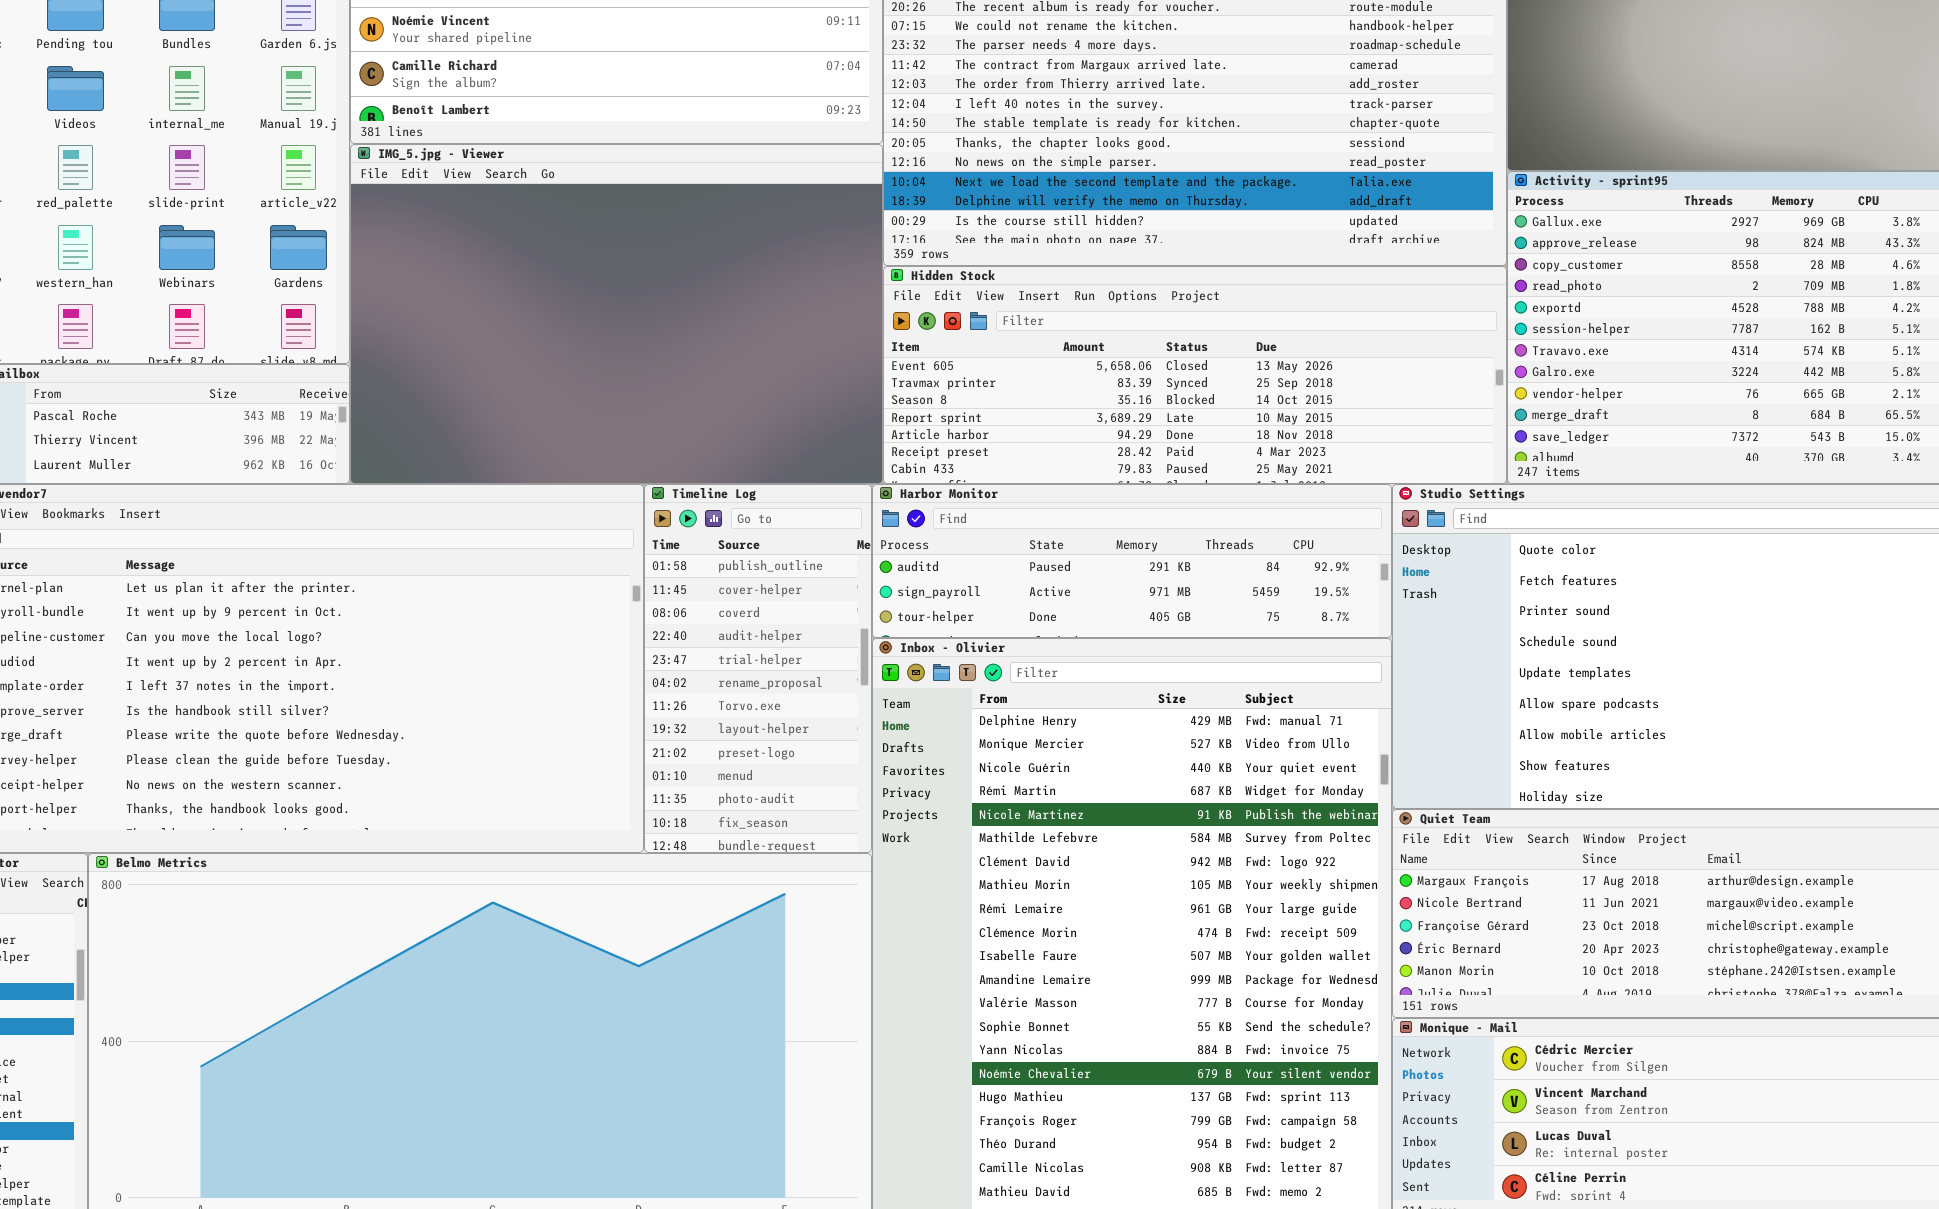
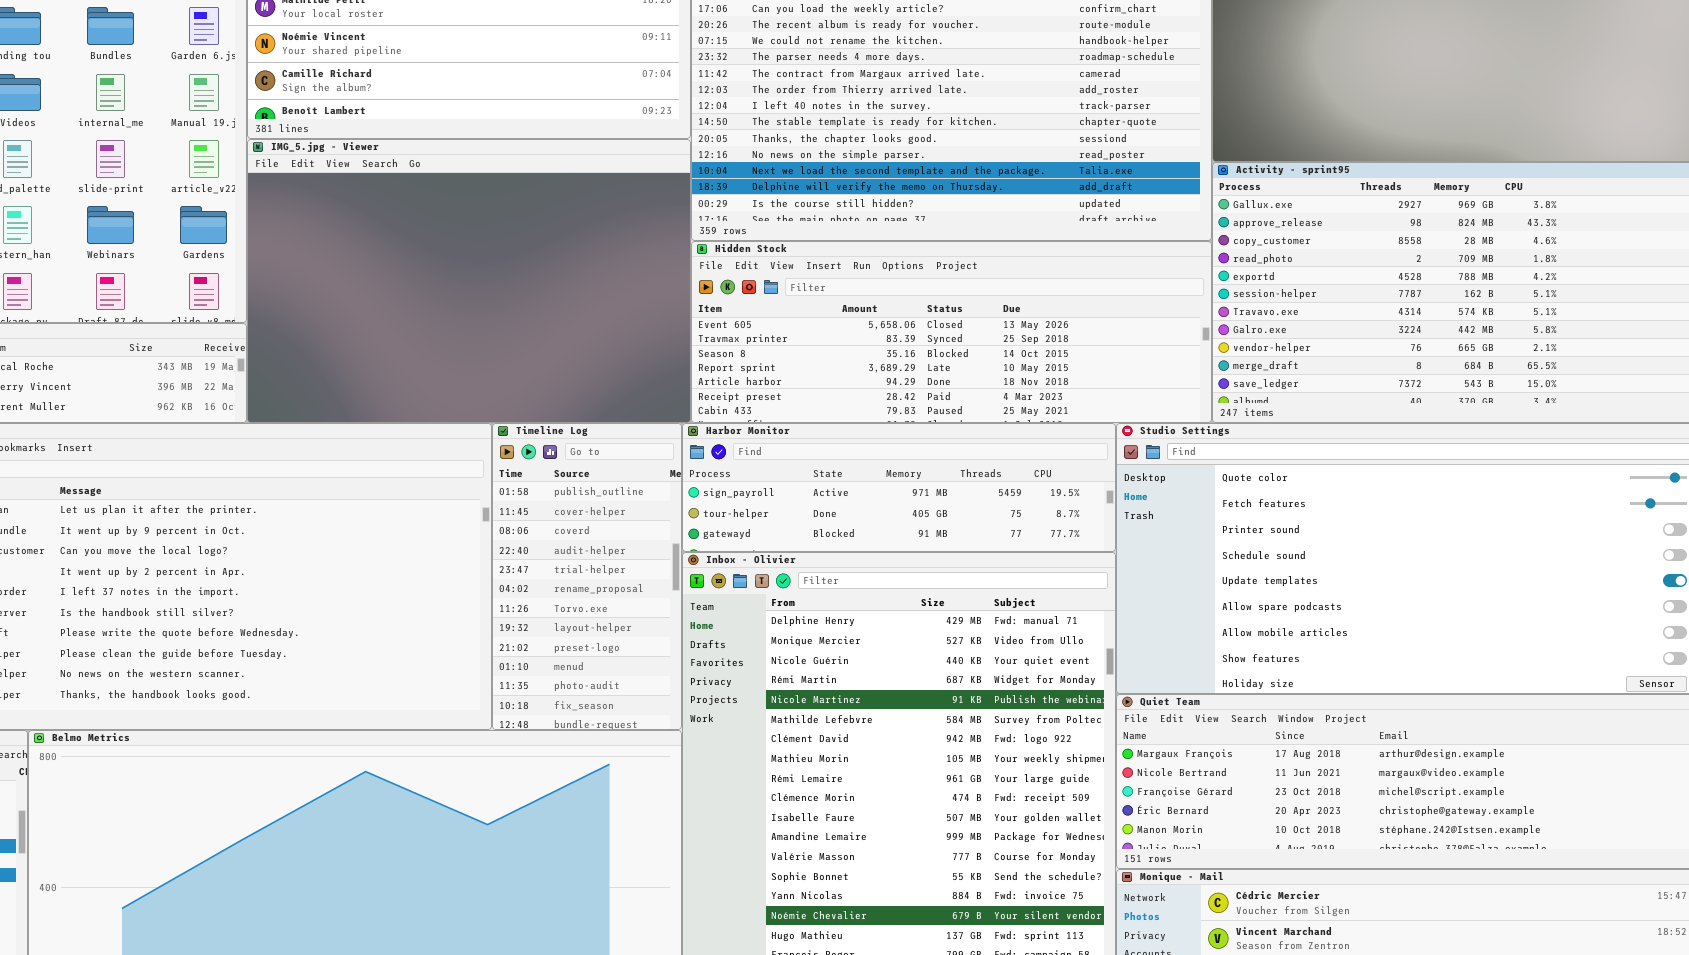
Harbor Monitor: [872,484,1392,638] -> [682,423,1116,552], scrolled down 1 row

